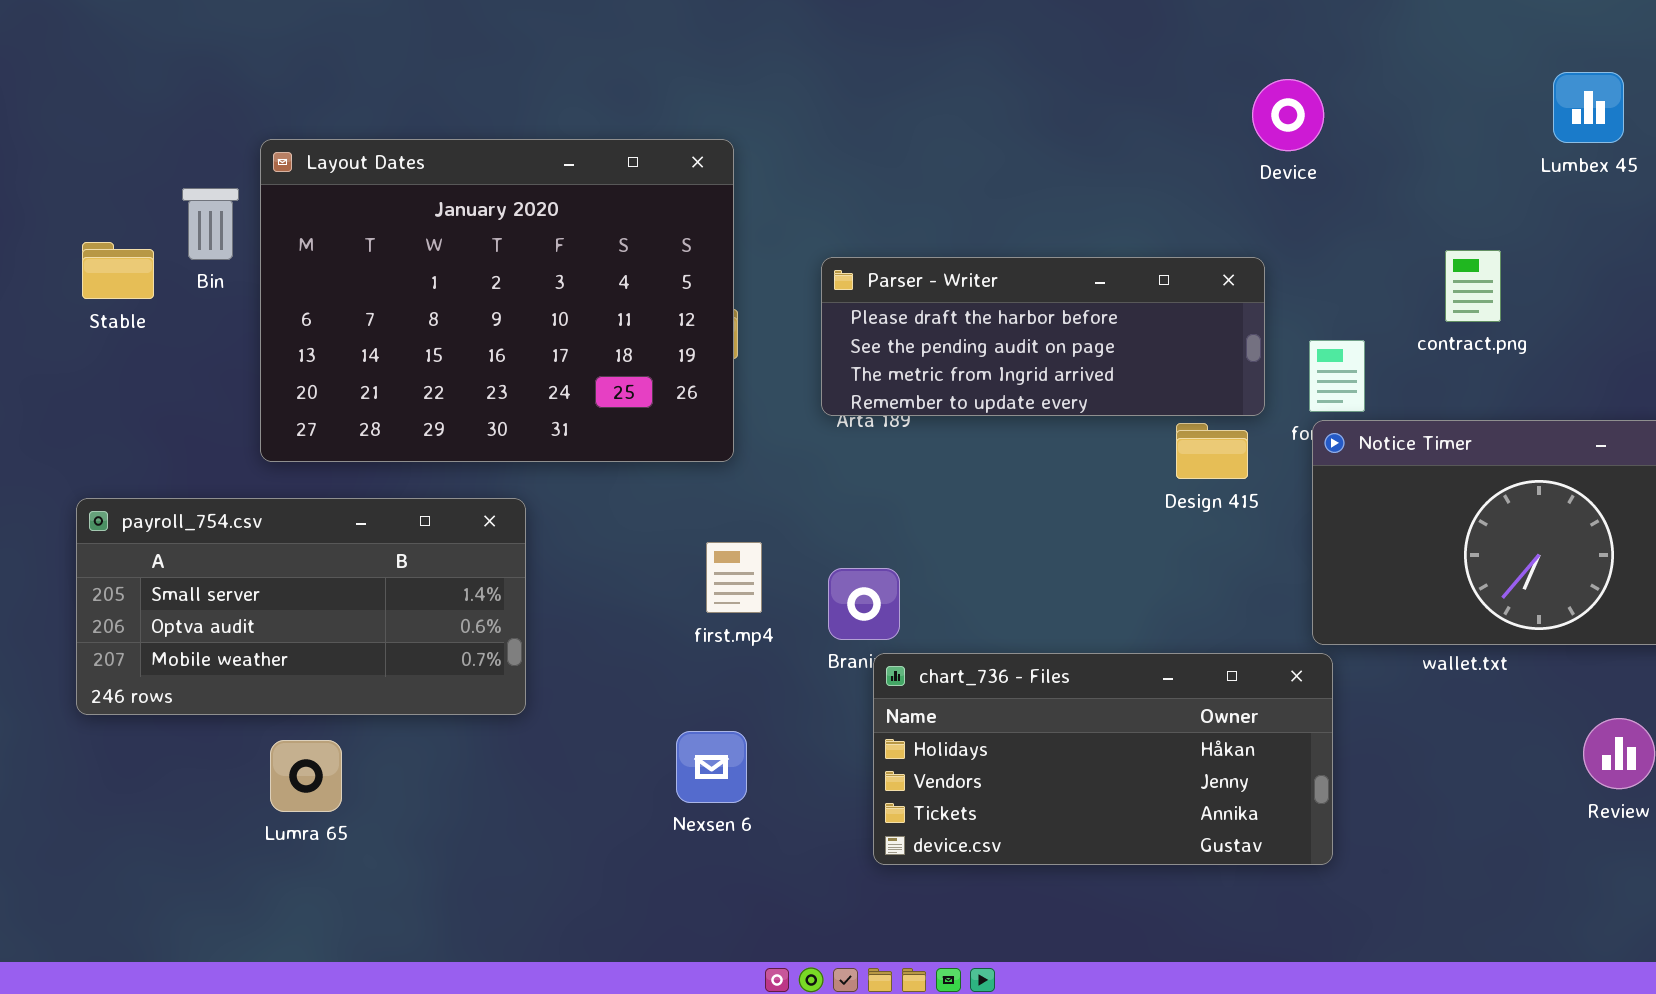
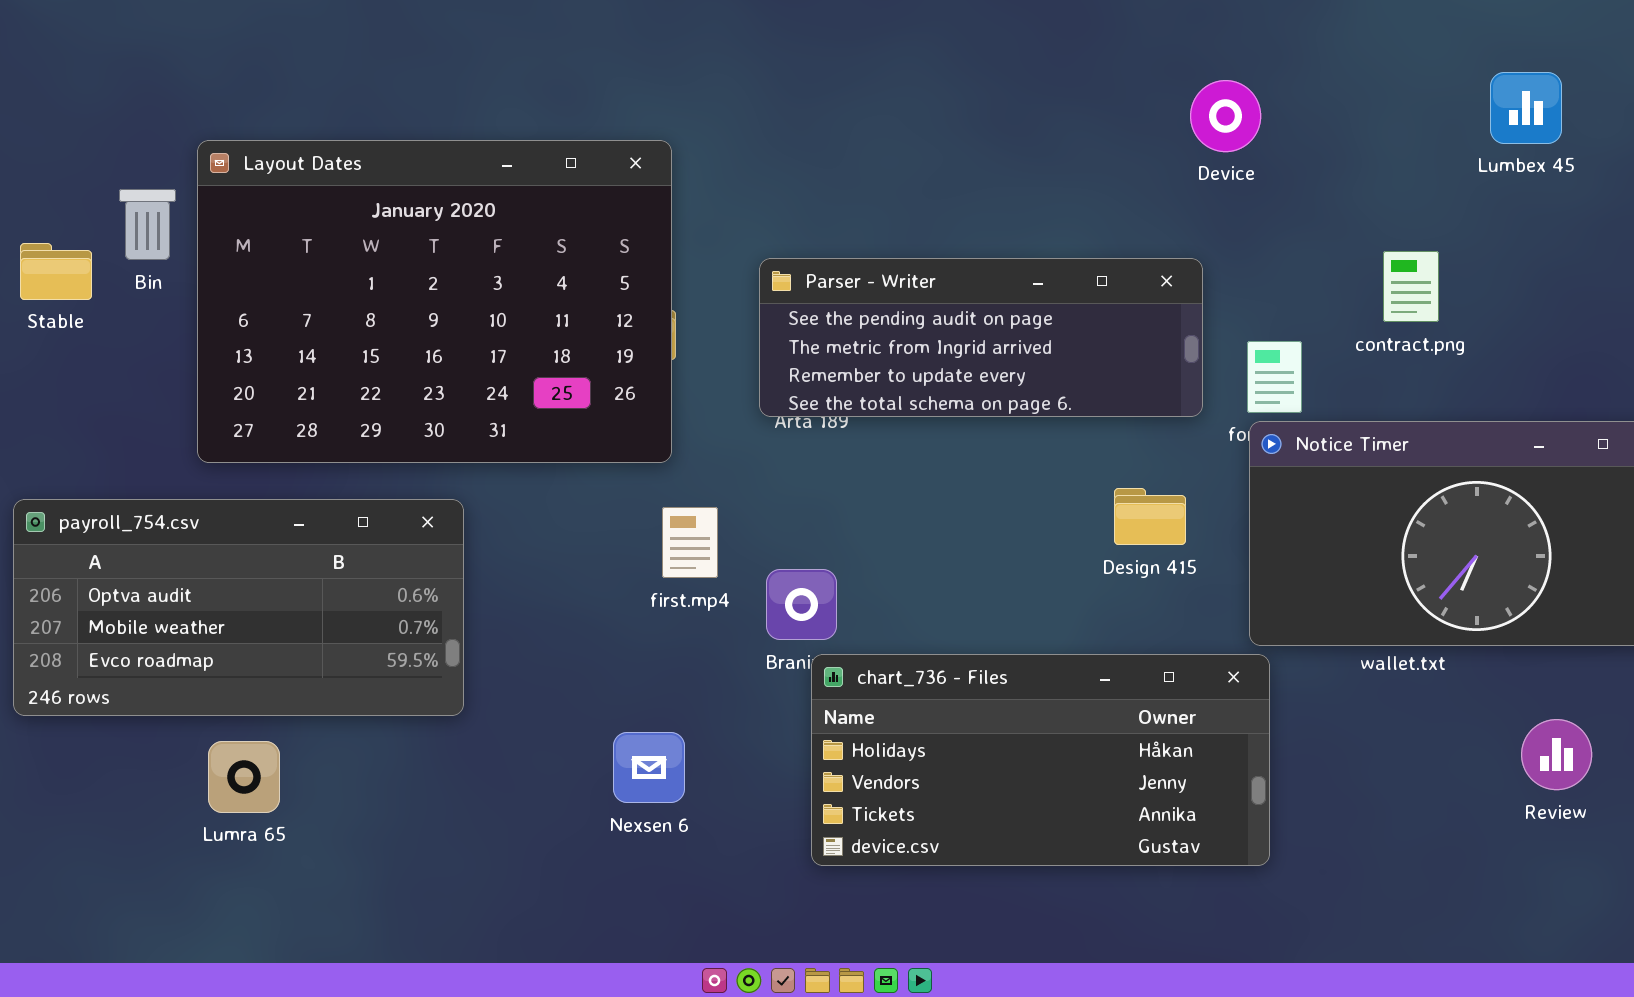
Parser - Writer: [821,257,1265,416] -> [759,258,1203,417], scrolled down 1 row
Design 415: [1176,423,1248,479] -> [1114,488,1186,545], moved
payroll_754.csv: [76,498,526,715] -> [13,499,464,716], scrolled down 1 row
first.mp4: [706,542,762,613] -> [662,507,718,578], moved

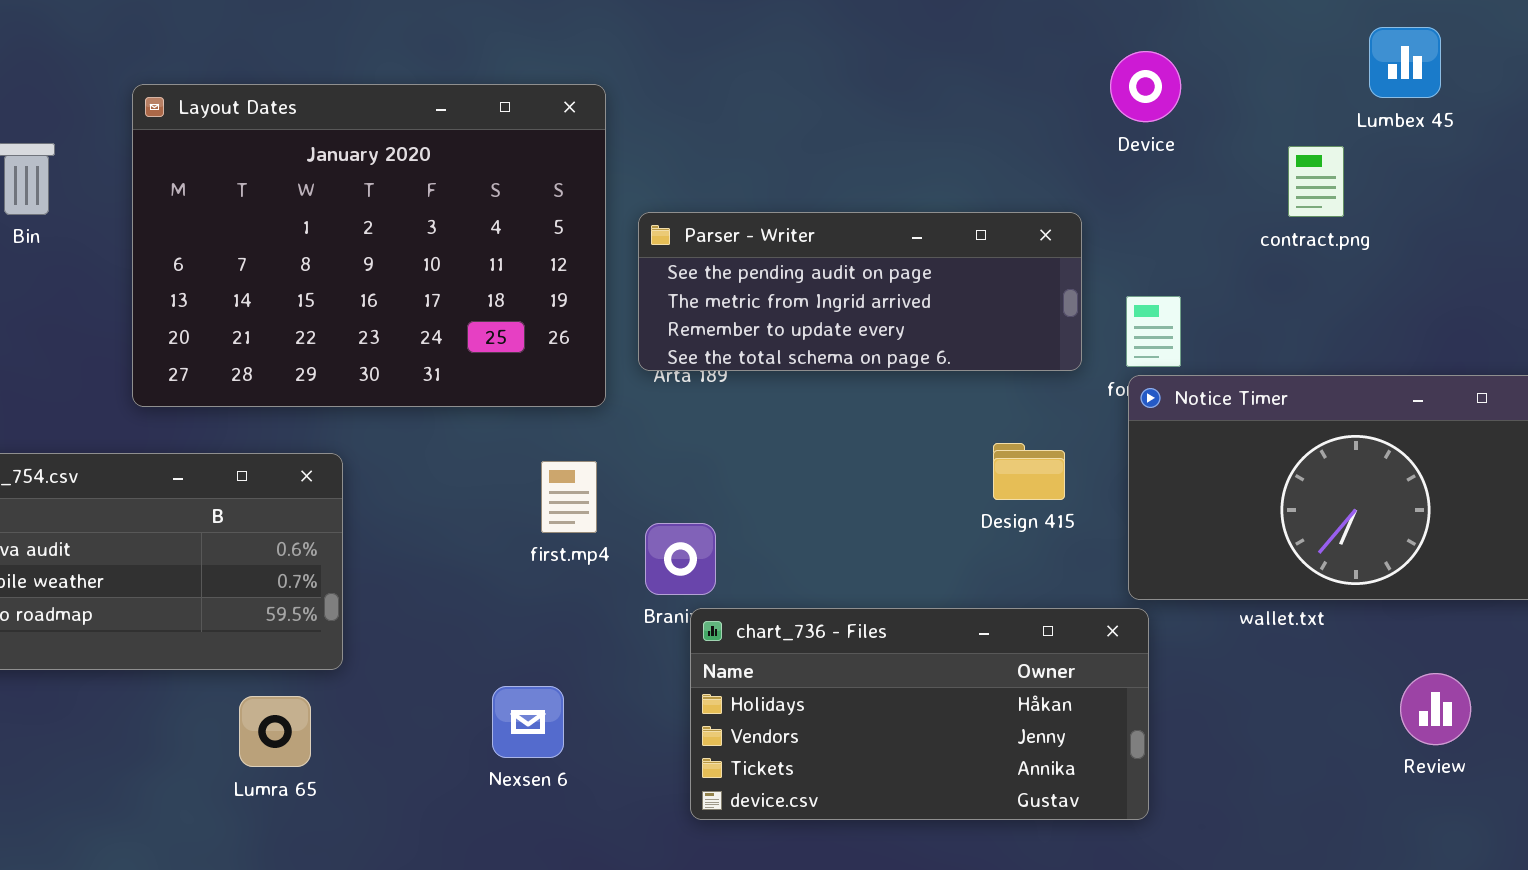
Device: [1190,80,1261,152] -> [1110,51,1181,122], moved
Layout Dates: [197,140,672,463] -> [132,84,606,407], moved
contract.png: [1383,251,1439,322] -> [1288,146,1344,217], moved
Lumra 65: [208,741,280,813] -> [239,696,311,767], moved

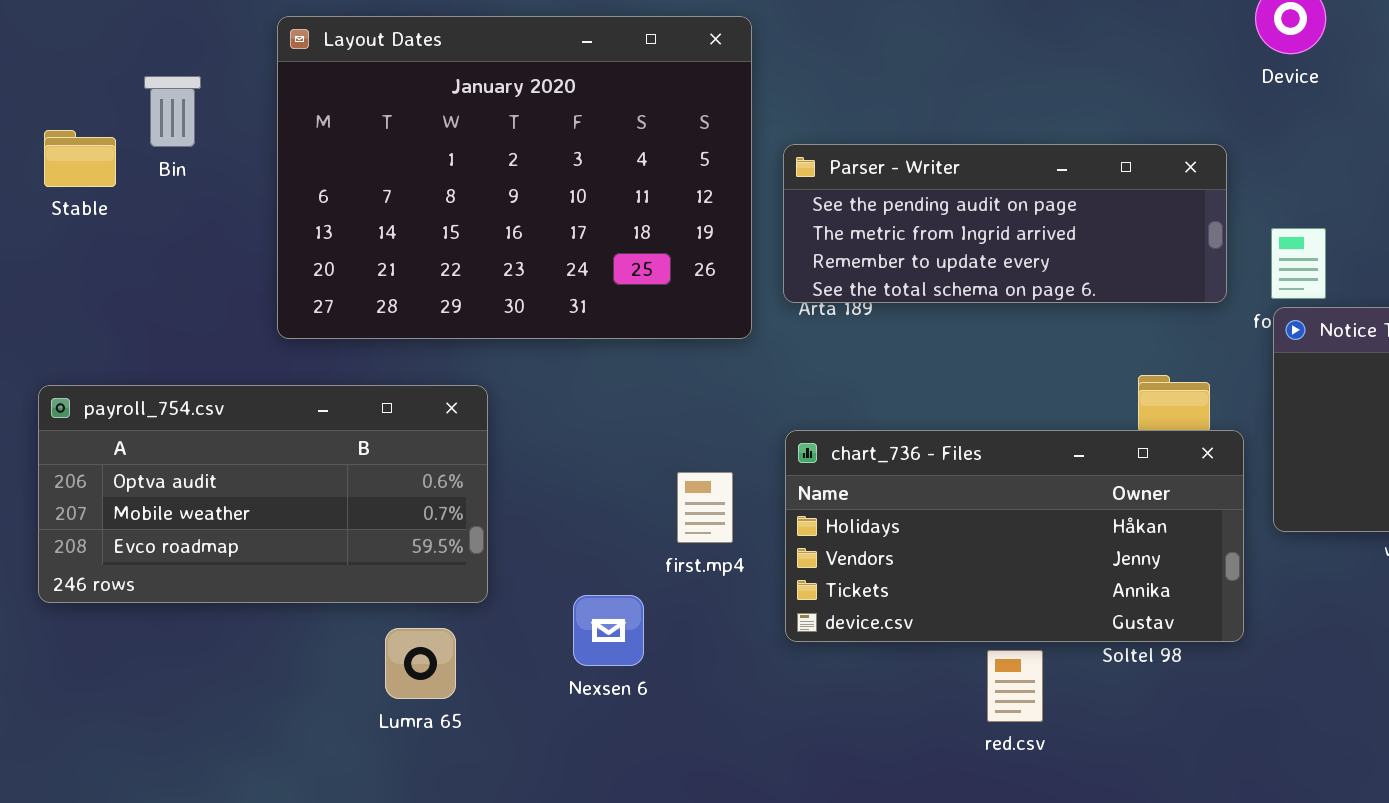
first.mp4: [541,461,597,533] -> [677,472,733,543], moved
chart_736 - Files: [690,608,1149,820] -> [785,430,1244,642], moved
Nexsen 6: [492,686,564,758] -> [573,595,644,666], moved

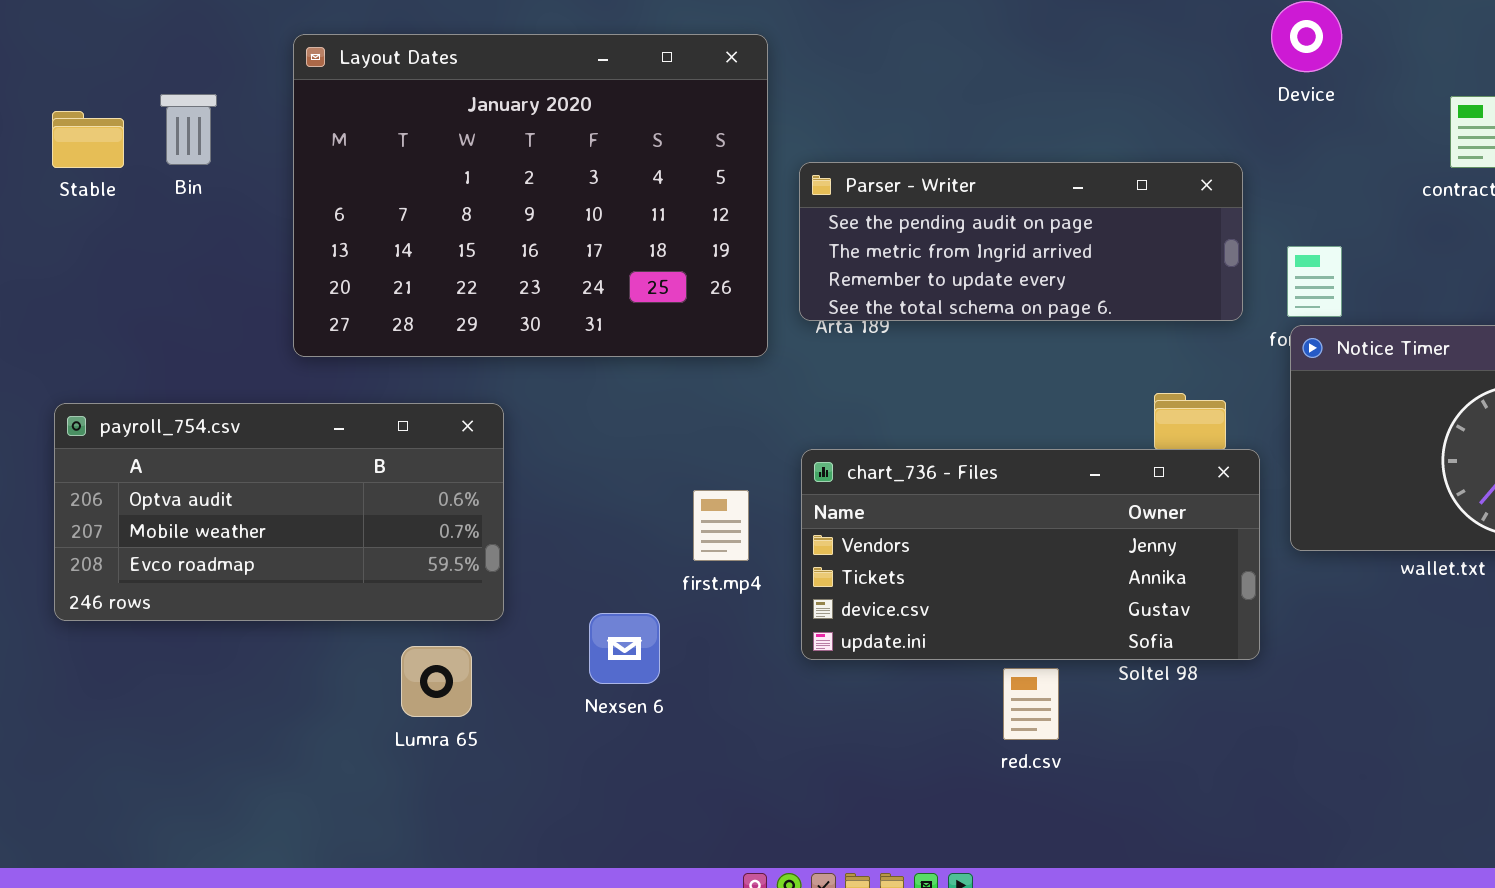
Stable: [44,130,116,187] -> [52,111,124,168], moved
chart_736 - Files: [785,430,1244,642] -> [801,449,1260,660], scrolled down 1 row

